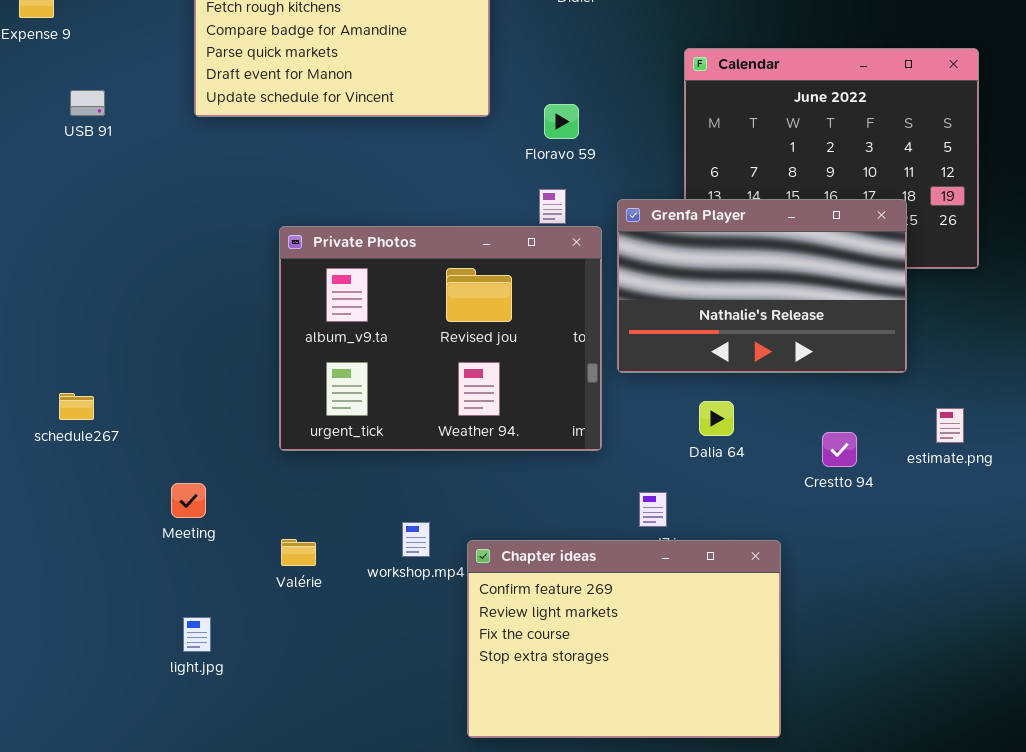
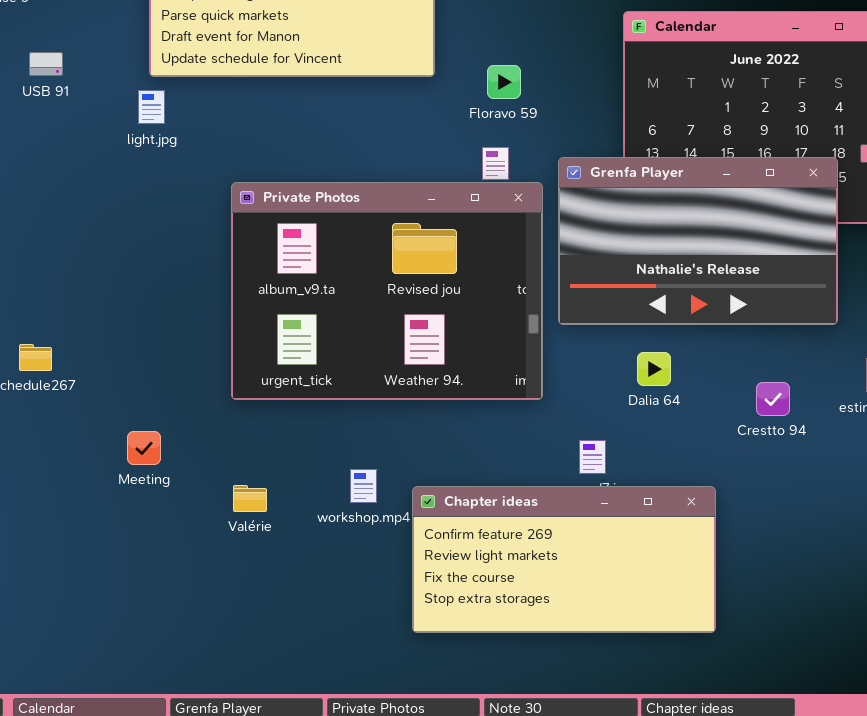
Chapter ideas: [467,540,781,738] -> [412,486,716,633], resized
light.jpg: [183,617,211,652] -> [138,90,165,124], moved

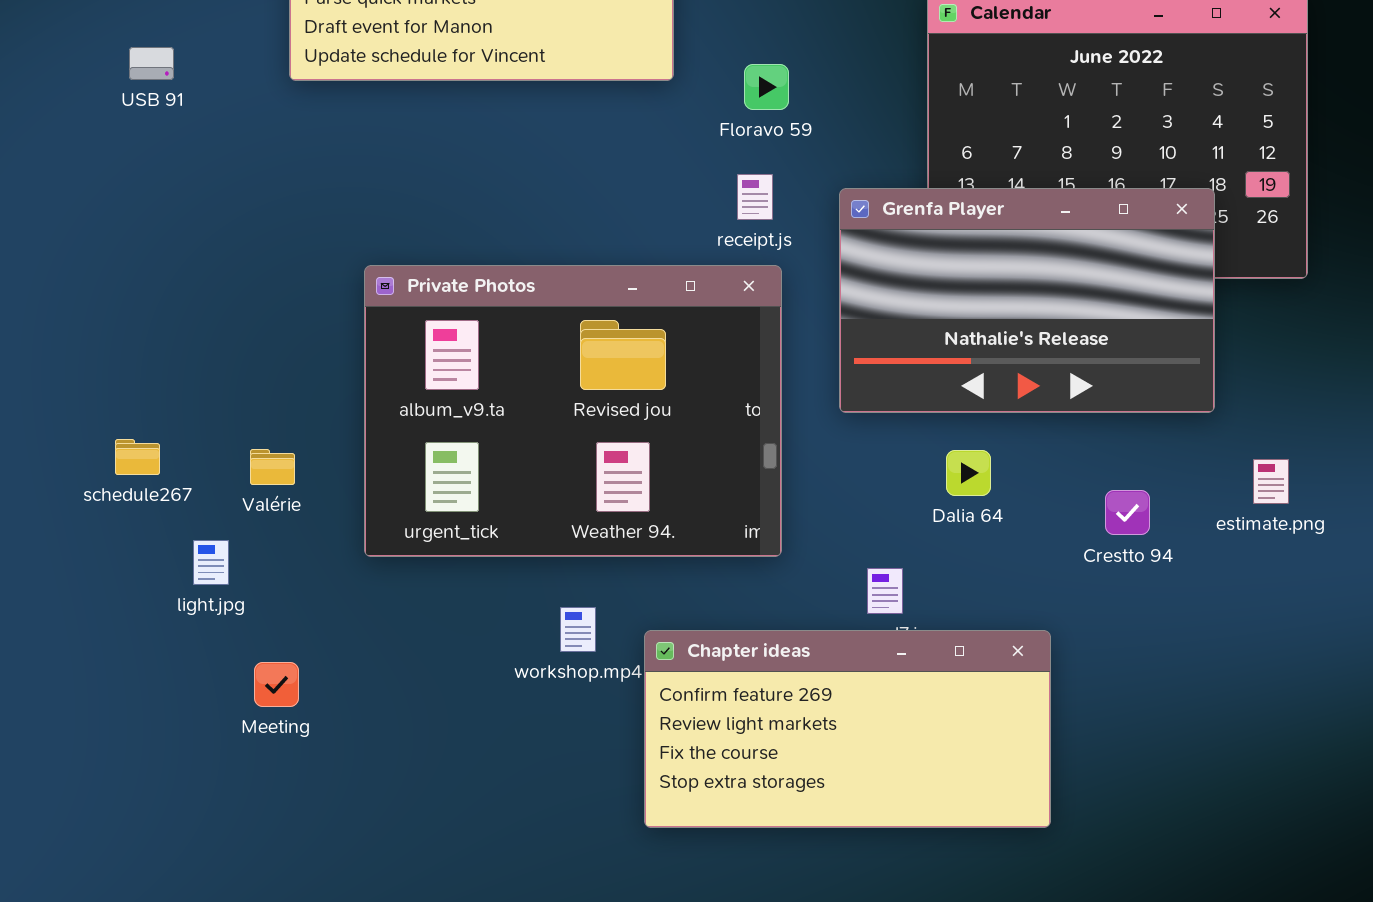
light.jpg: [138,90,165,124] -> [193,540,229,585], moved
Private Photos: [231,182,543,400] -> [364,265,782,557], moved
Meeting: [127,431,161,465] -> [254,662,299,707], moved
Valérie: [233,485,267,512] -> [250,449,295,485], moved

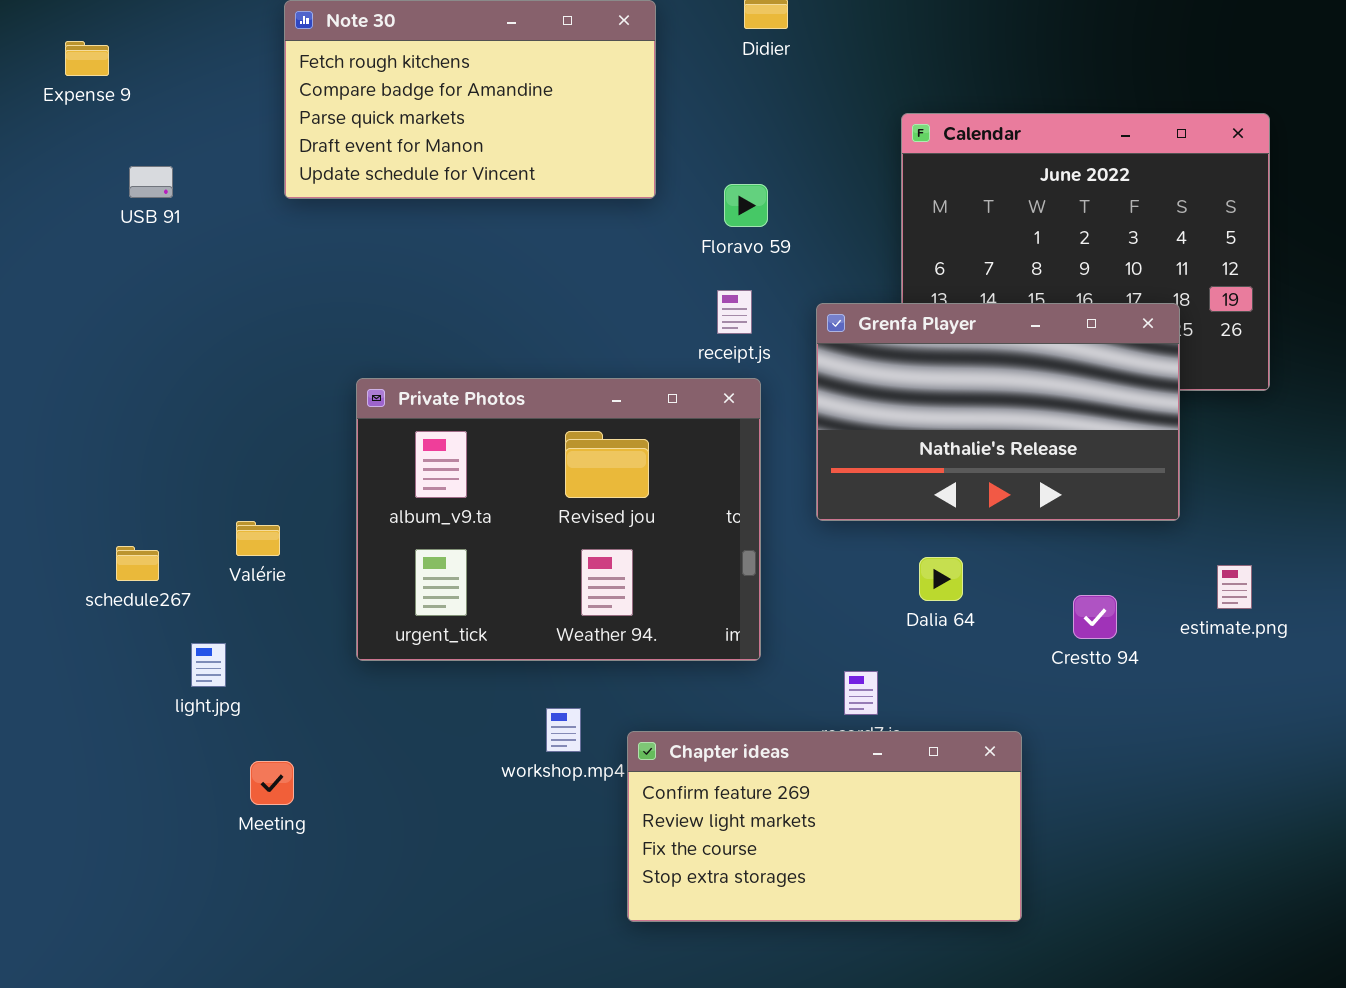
Valérie: [250,449,295,485] -> [236,521,280,556], moved

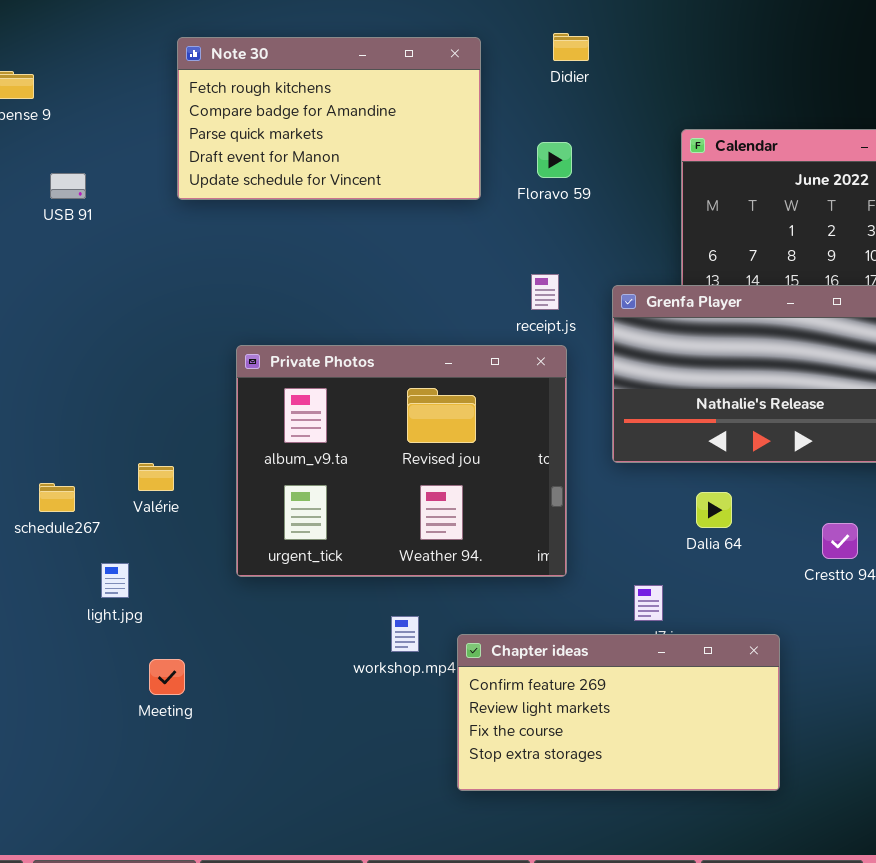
Floravo 59: [724,184,768,227] -> [537,142,572,178], moved

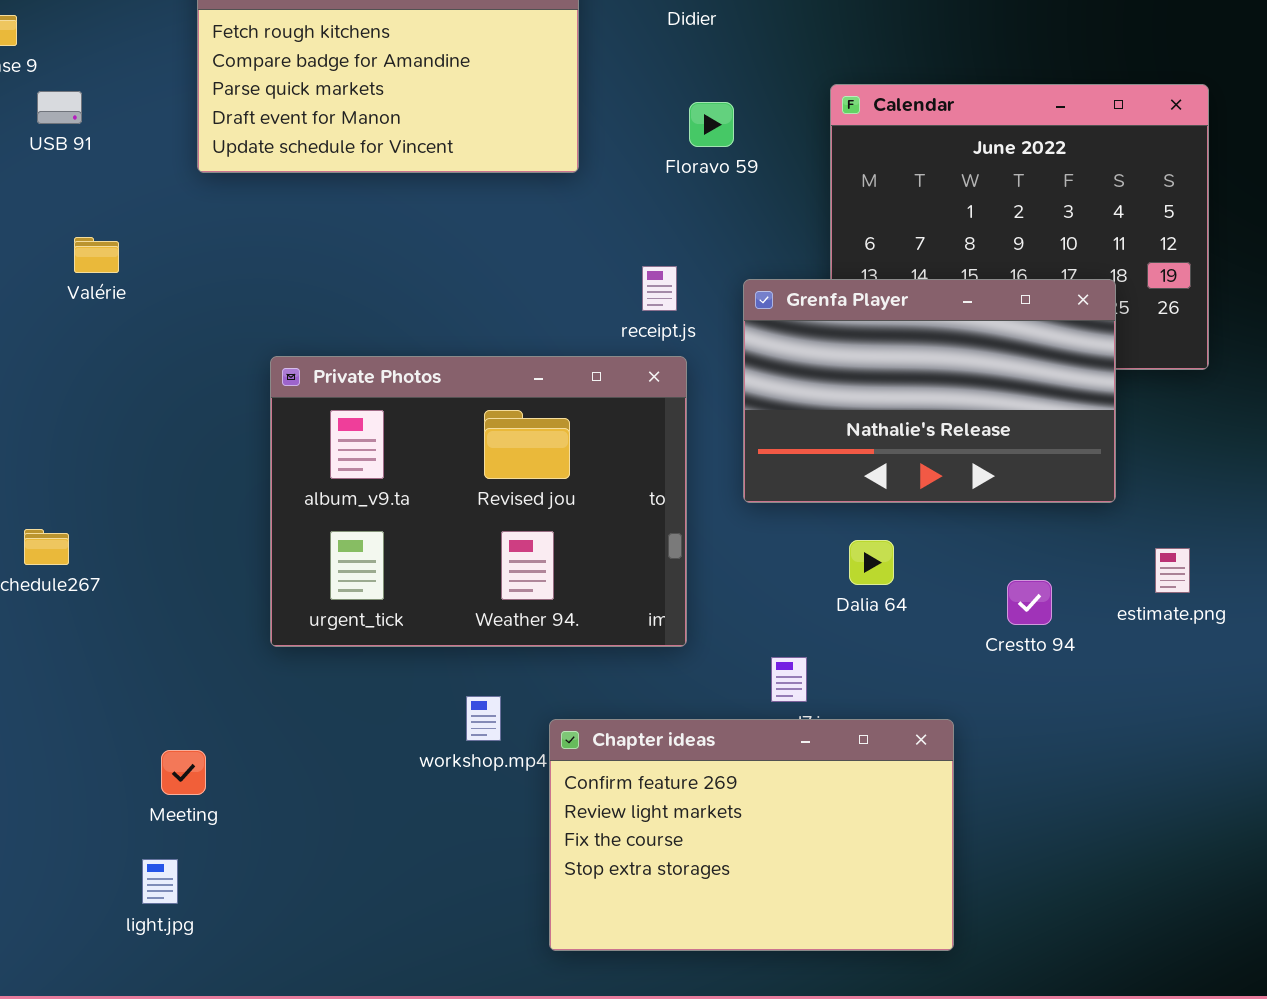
Floravo 59: [537,142,572,178] -> [689,102,734,147], moved
USB 91: [50,173,86,199] -> [37,91,82,124], moved
Valérie: [138,463,174,491] -> [74,237,119,273], moved
light.jpg: [101,563,129,598] -> [142,859,178,904], moved
Chapter ideas: [457,634,780,791] -> [549,719,954,951], resized

